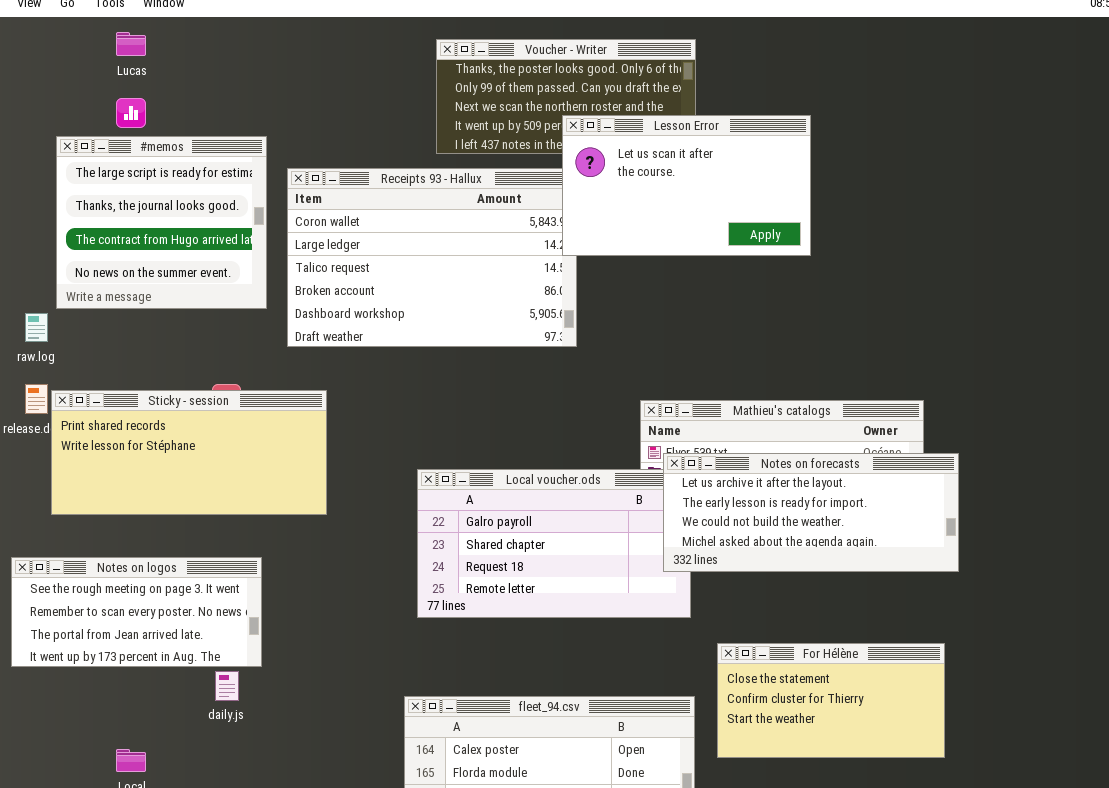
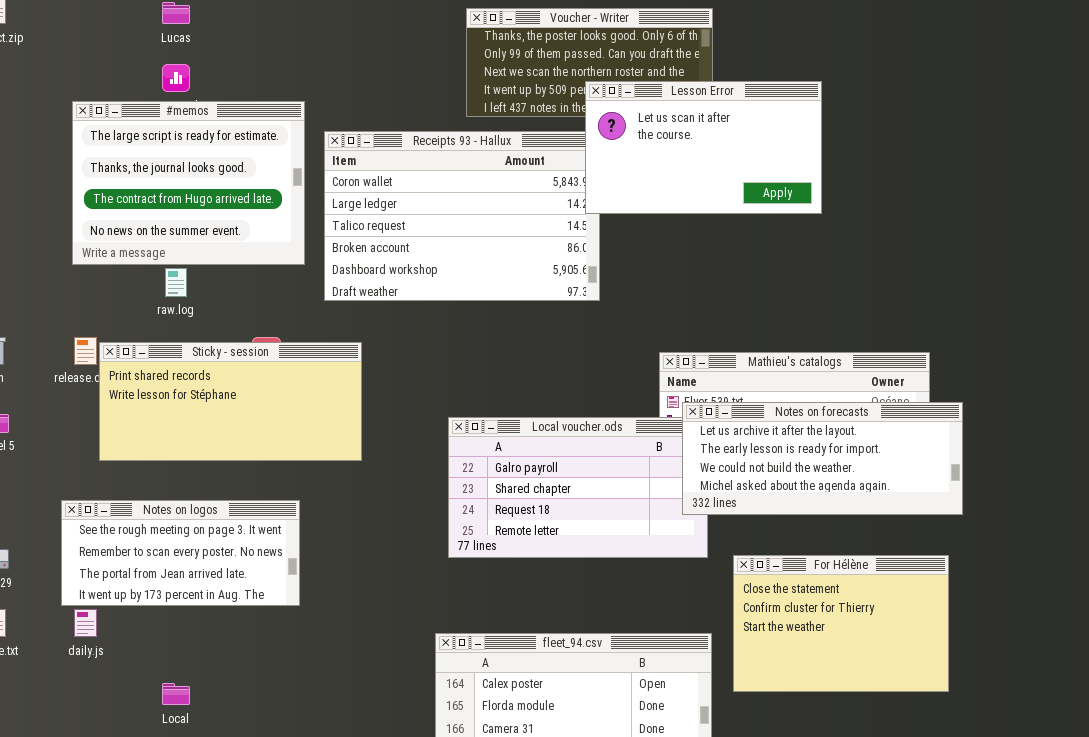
#memos: [56,136,267,309] -> [72,101,305,265], resized
raw.log: [25,313,48,342] -> [165,268,187,297], moved
For Hélène: [717,643,945,758] -> [733,555,949,692], resized
daily.js: [215,671,239,701] -> [74,609,97,637], moved

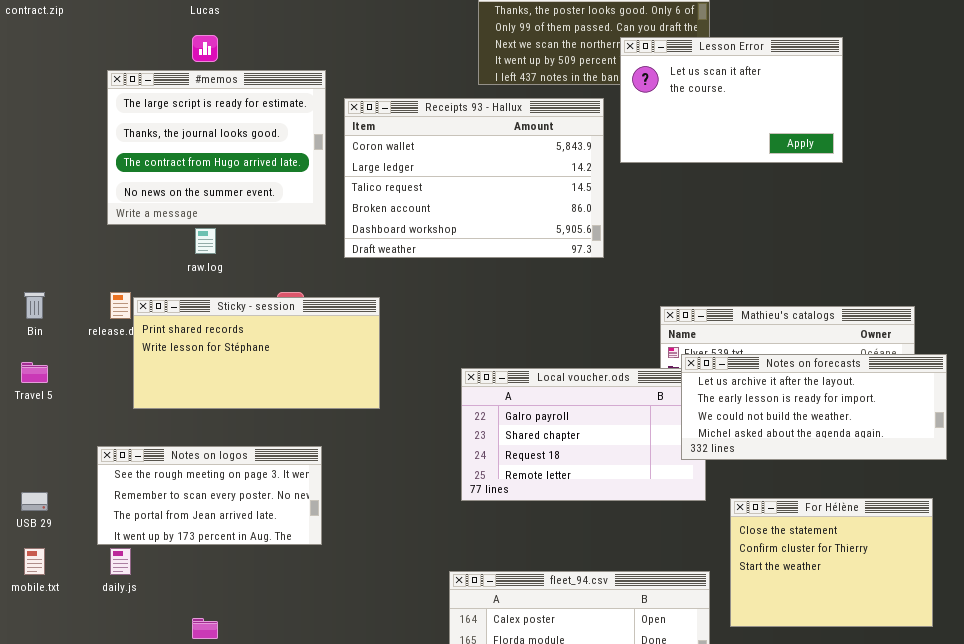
Lesson Error: [585,81,822,214] -> [620,37,843,163], moved

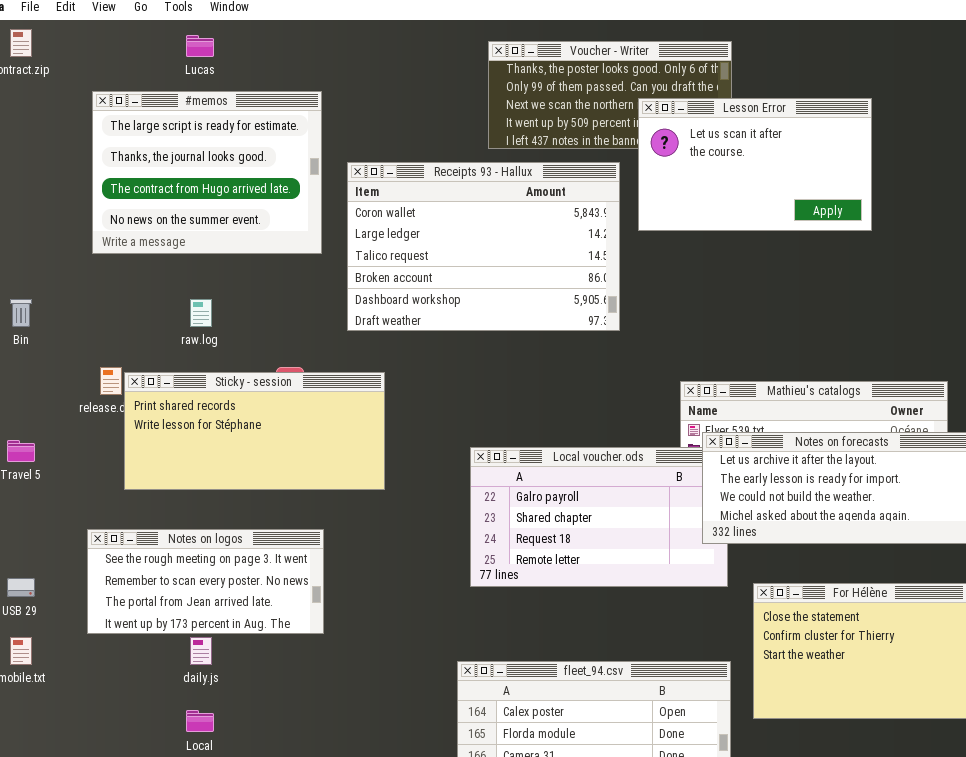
#memos: [107,70,326,225] -> [92,91,322,254], moved
Bin: [24,292,45,319] -> [10,299,32,327], moved
daily.js: [110,548,131,575] -> [190,637,212,665], moved

